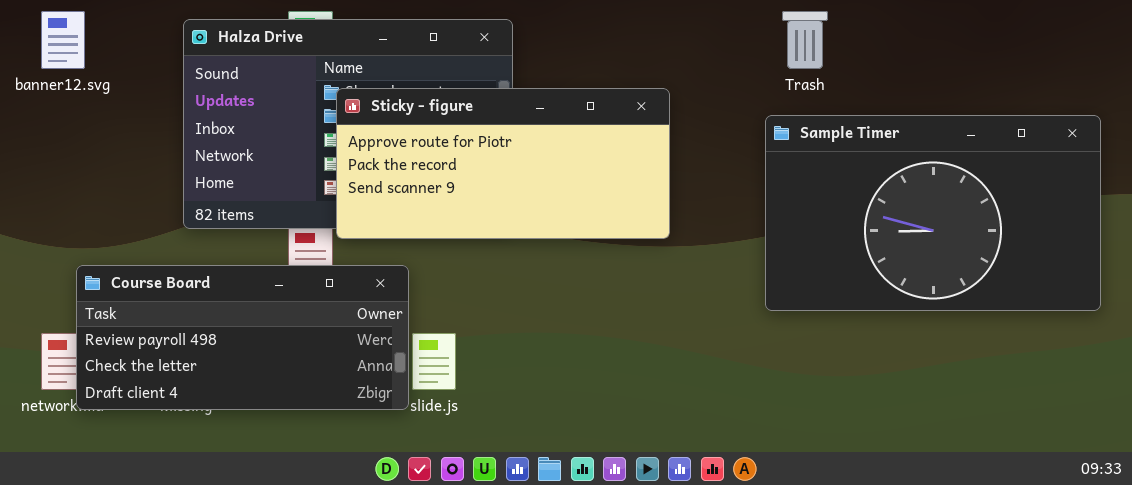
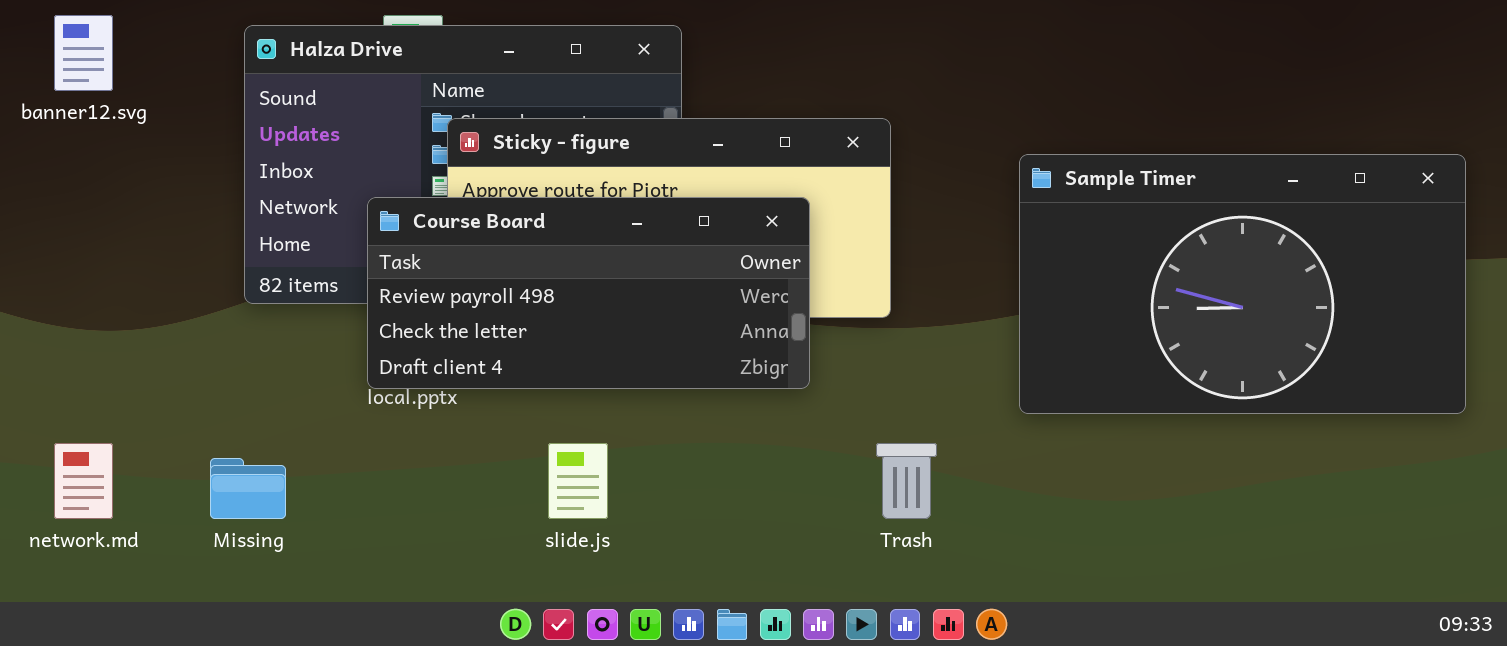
Trash: [782,11,828,69] -> [876,443,937,519], moved
Course Board: [76,265,409,410] -> [367,197,810,389], moved

